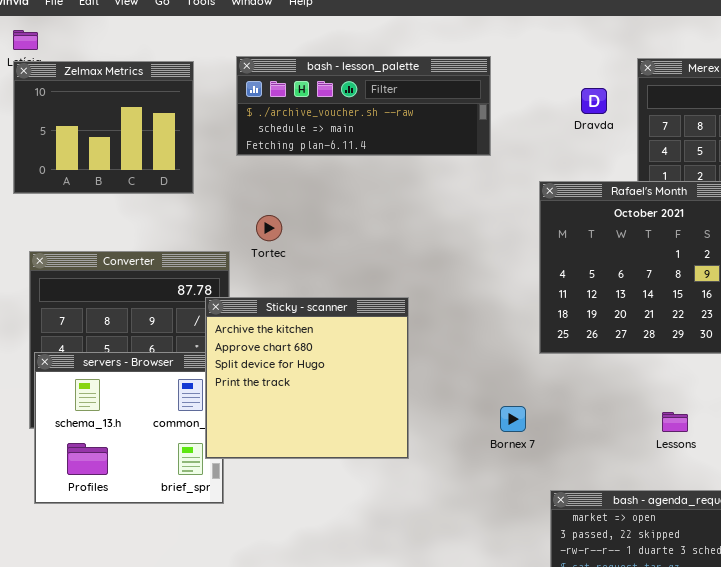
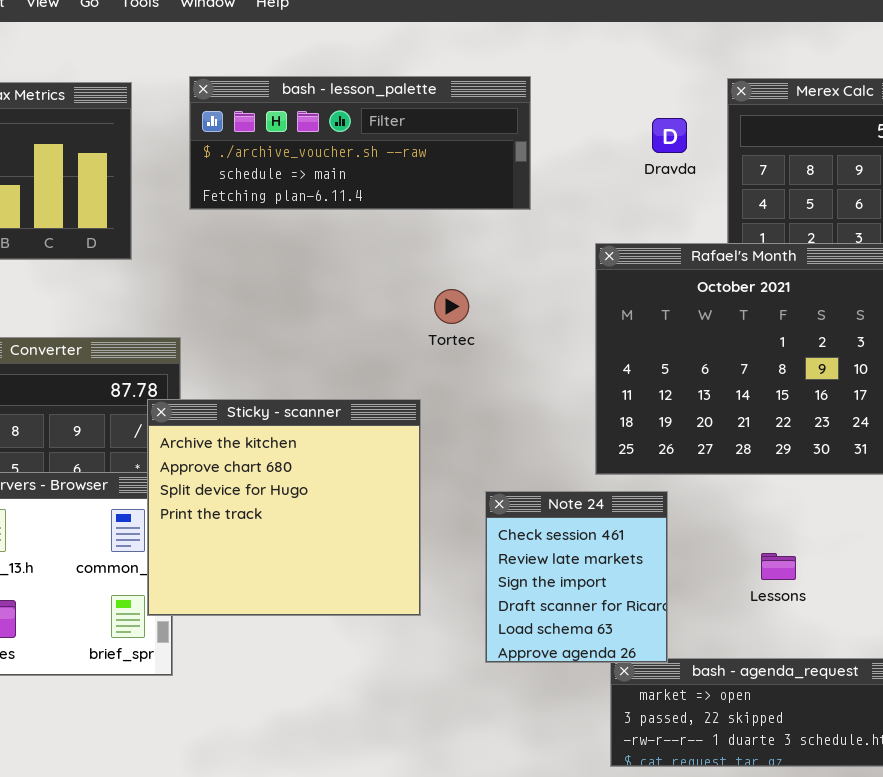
Tortec: [256,215,282,241] -> [434,289,469,324], moved
Note 24: none -> [485,491,668,663], opened

